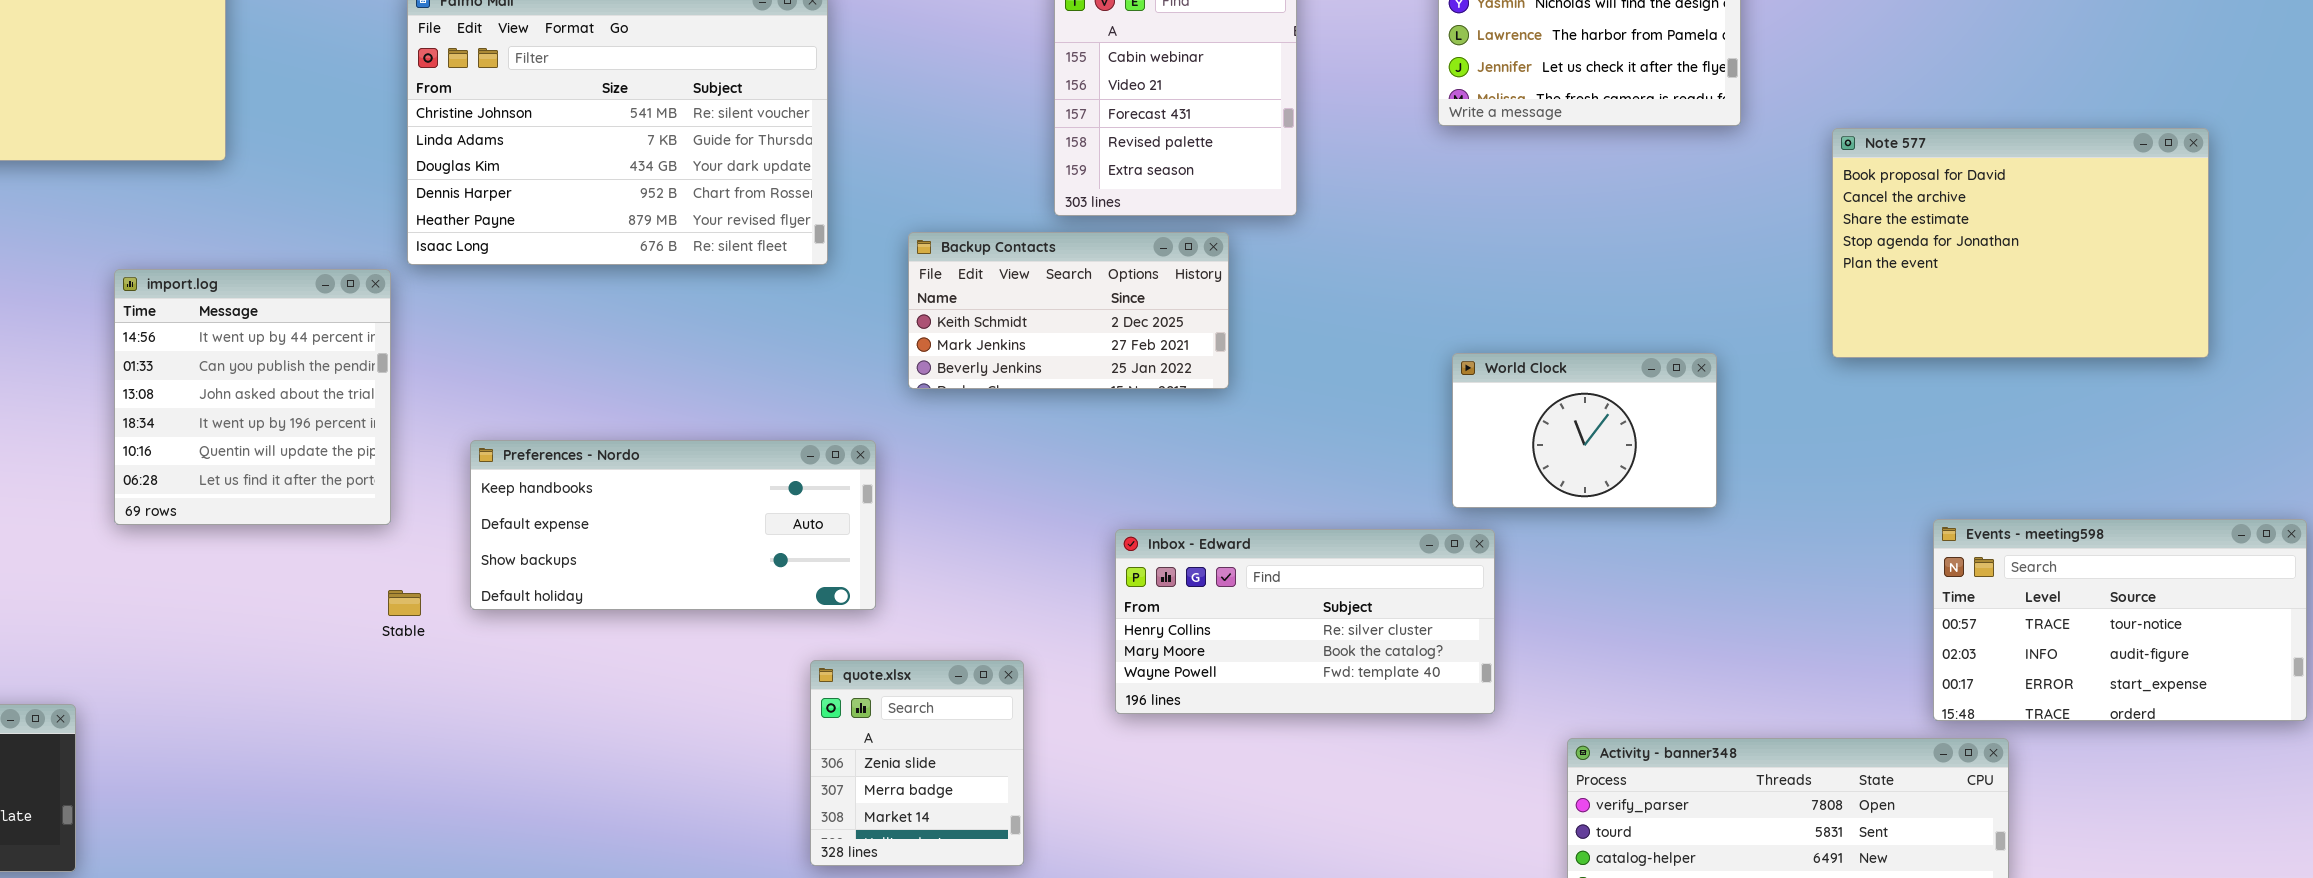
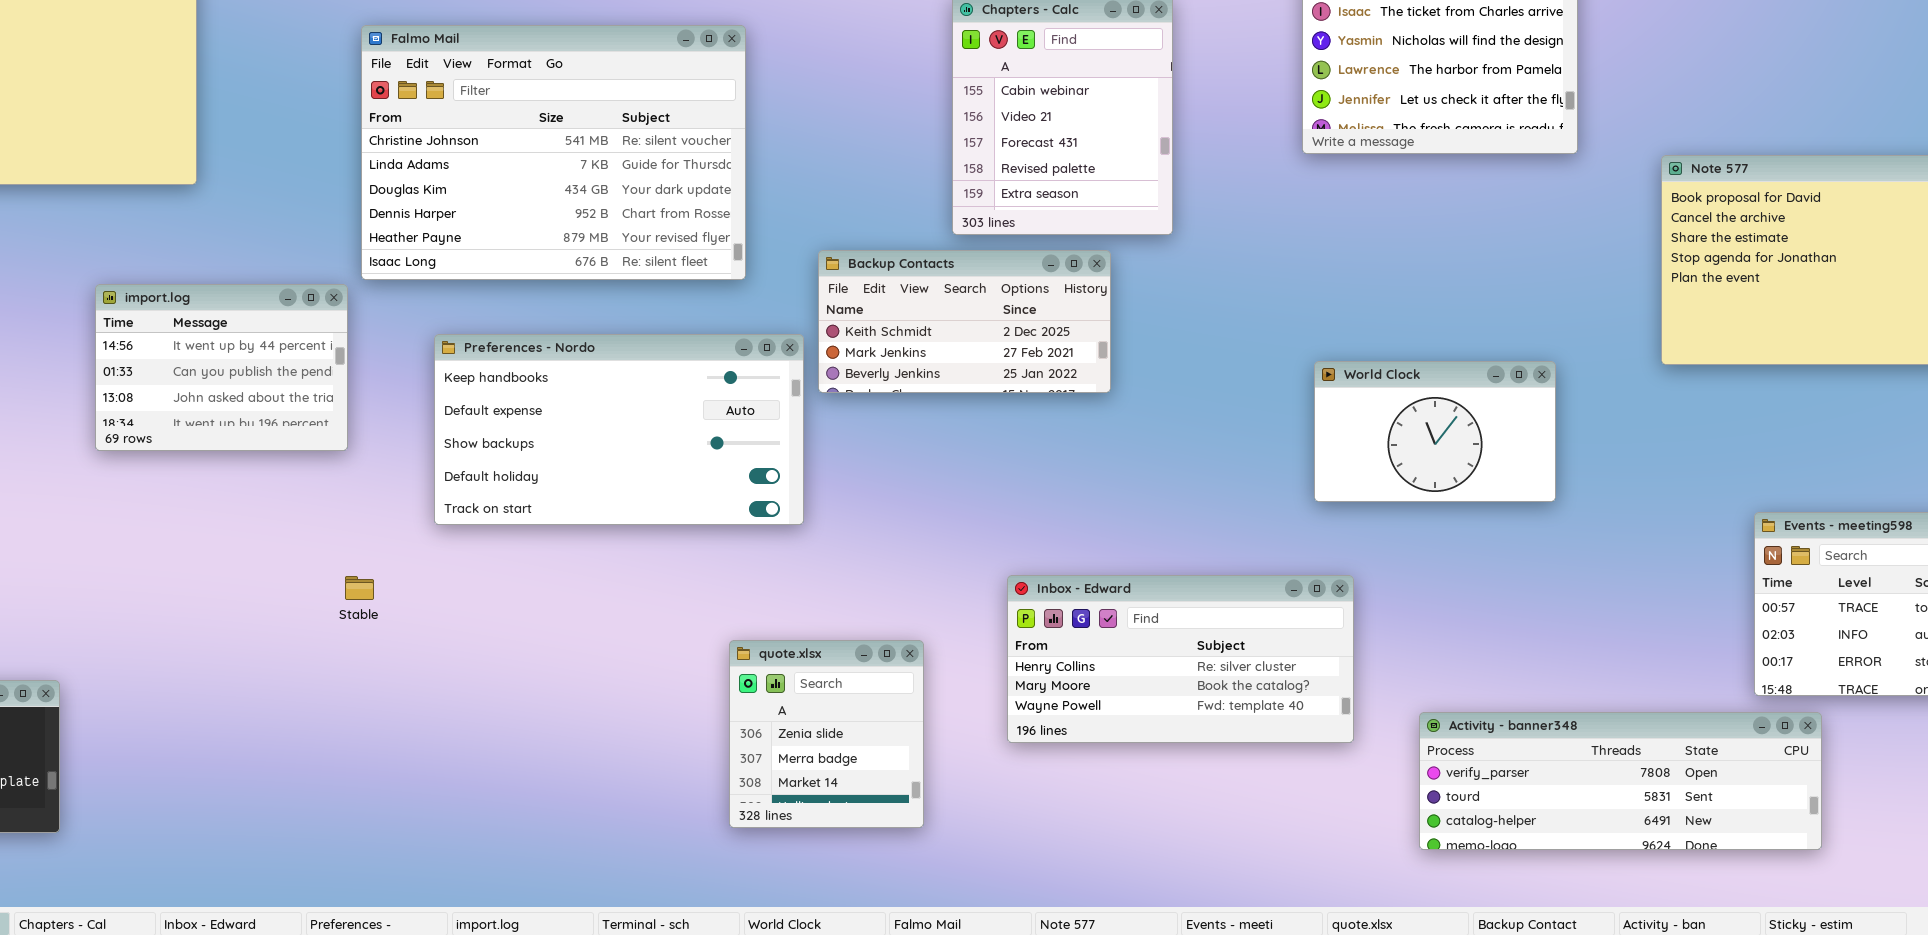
import.log: [114,269,391,525] -> [95,284,348,451], resized
Preferences - Nordo: [470,440,876,610] -> [434,334,804,525], moved, resized
Inbox - Edward: [1115,529,1495,714] -> [1007,575,1354,743], moved

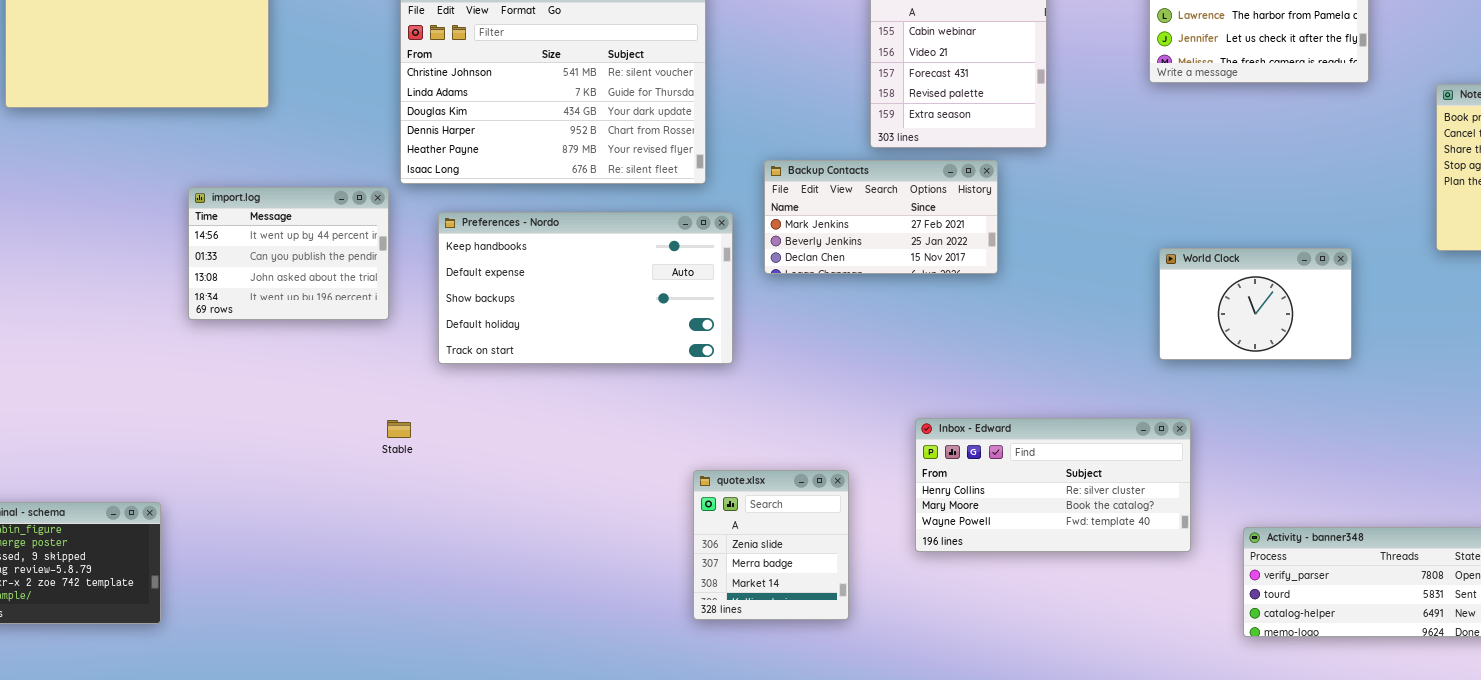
Backup Contacts: [818,250,1111,393] -> [764,160,998,274], scrolled down 1 row
Preferences - Nordo: [434,334,804,525] -> [438,212,733,364], moved

